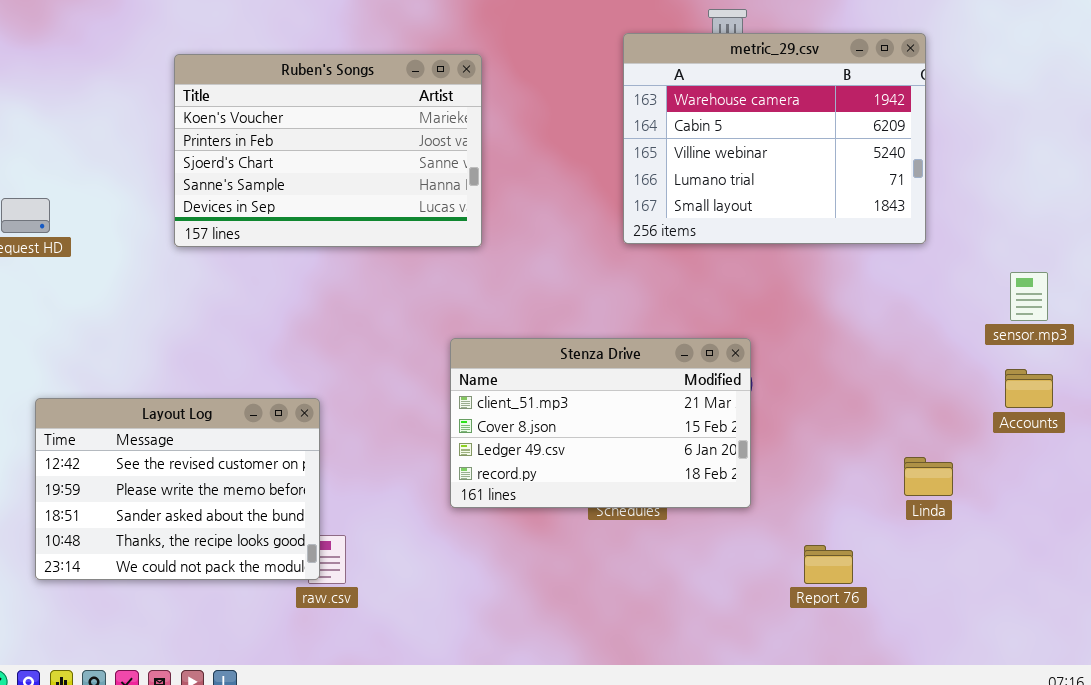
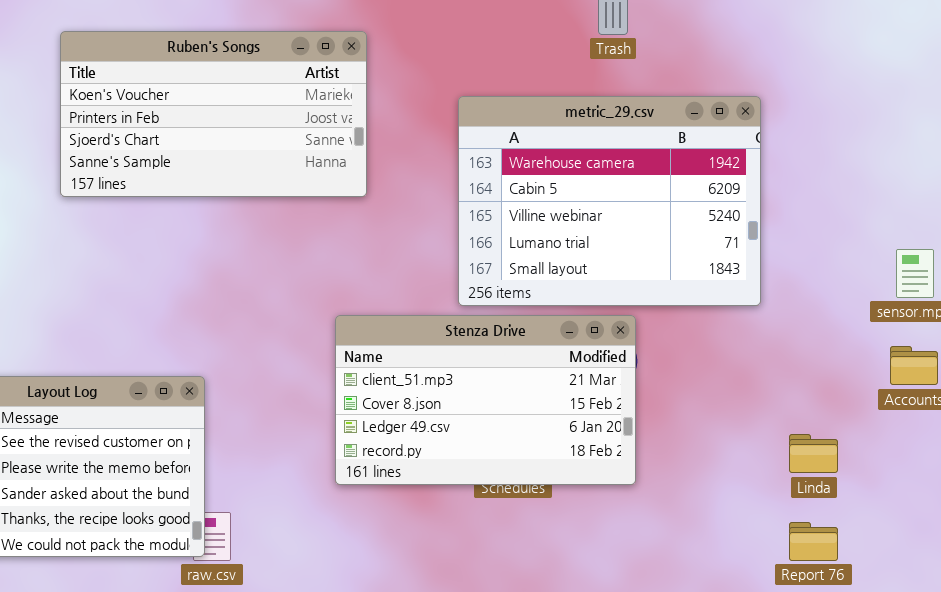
metric_29.csv: [623,33,926,244] -> [458,96,761,306], moved
Ruben's Songs: [174,54,482,247] -> [60,31,367,197], resized
Report 76: [804,545,853,584] -> [789,522,838,561], moved

